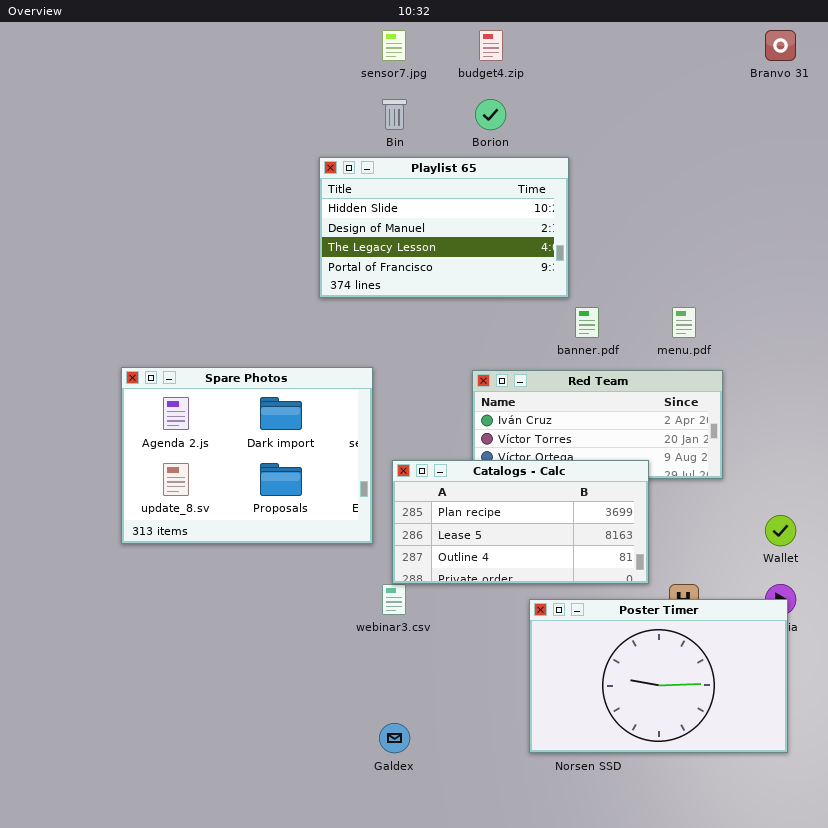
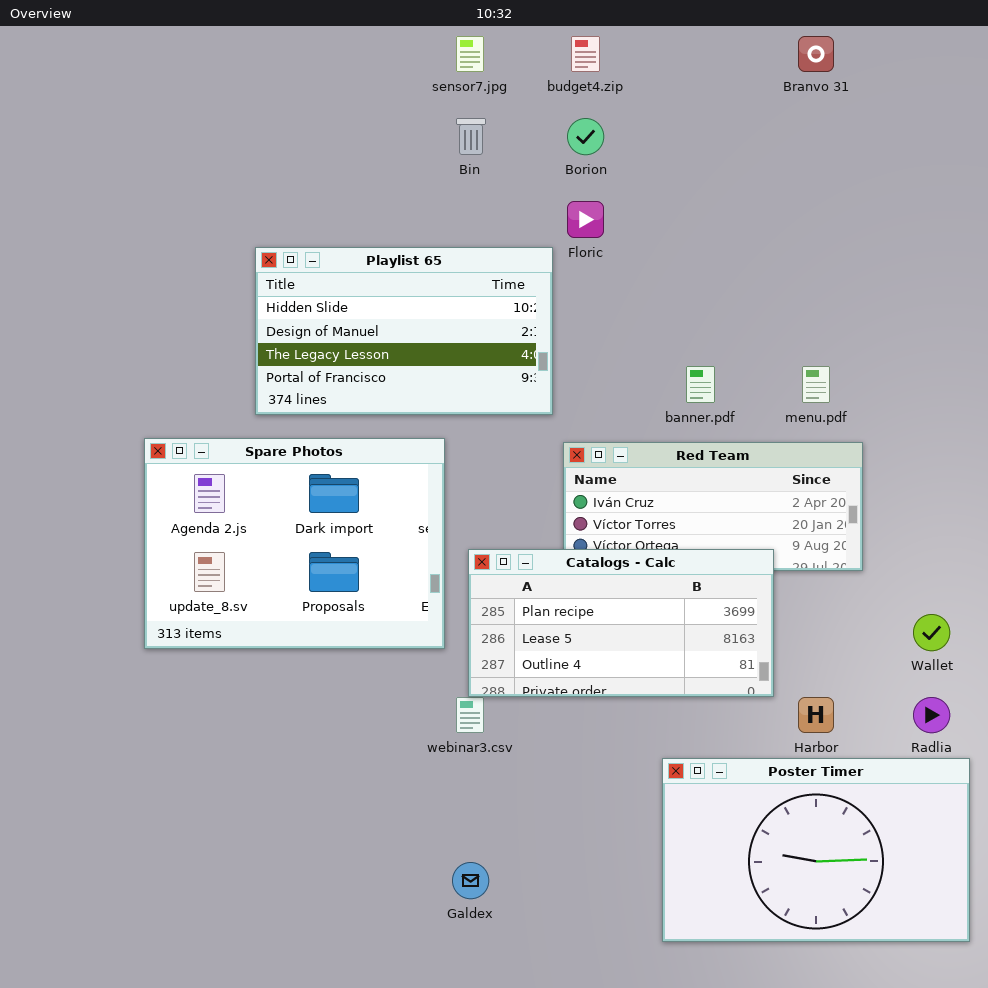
Branvo 31: [765,30,796,61] -> [798,36,834,72], moved
Playlist 65: [319,157,569,298] -> [255,247,553,415], moved
Poster Timer: [529,599,788,753] -> [662,758,970,942], moved

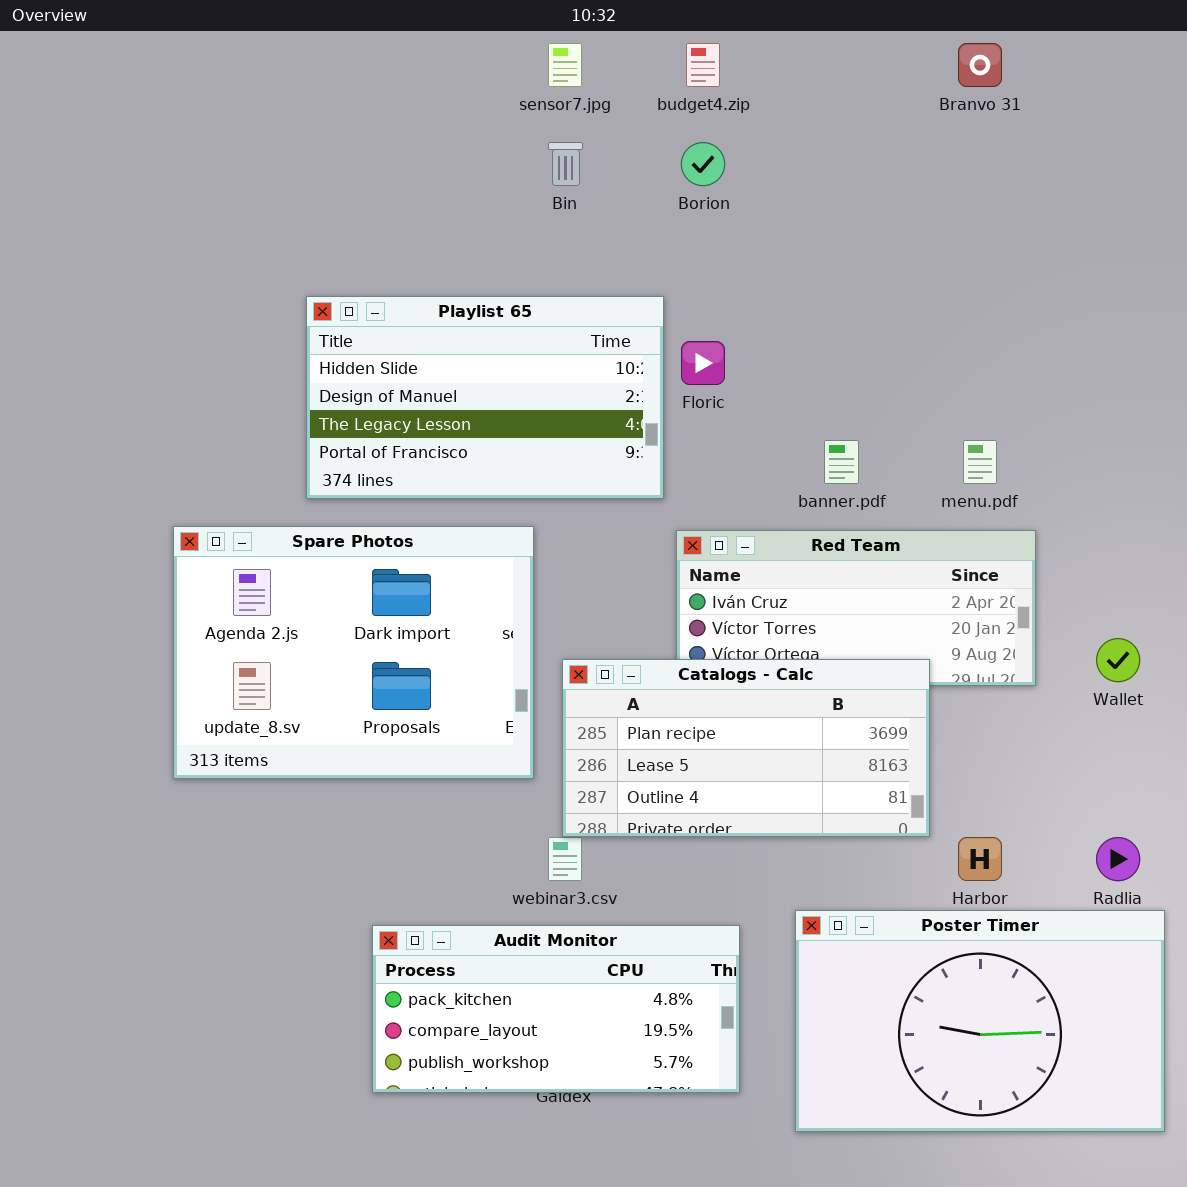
Floric: [567,201,604,238] -> [681,341,725,385], moved
Wallet: [913,614,950,651] -> [1096,638,1140,682], moved
Audit Monitor: none -> [372,925,740,1093], opened

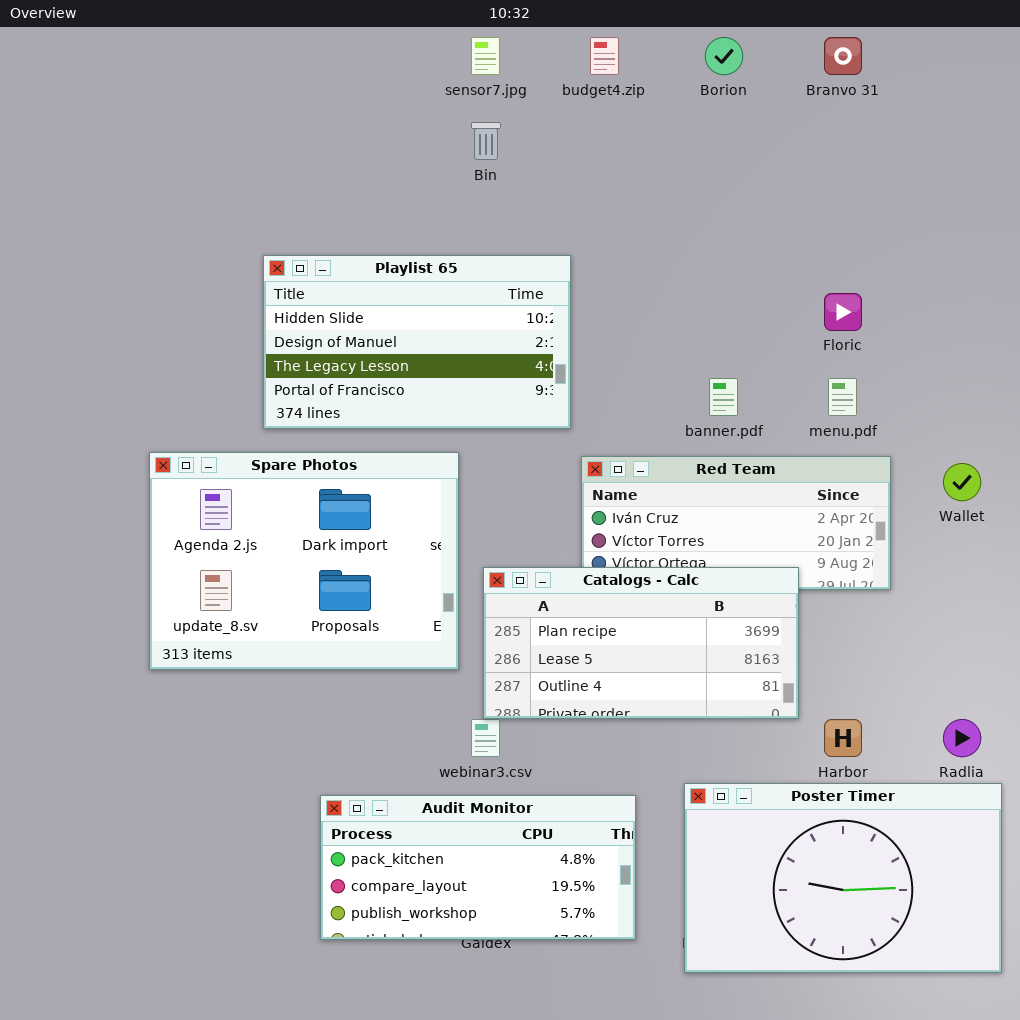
Borion: [681,142,725,186] -> [705,37,743,75], moved
Floric: [681,341,725,385] -> [824,293,862,331], moved
Wallet: [1096,638,1140,682] -> [943,463,981,501], moved

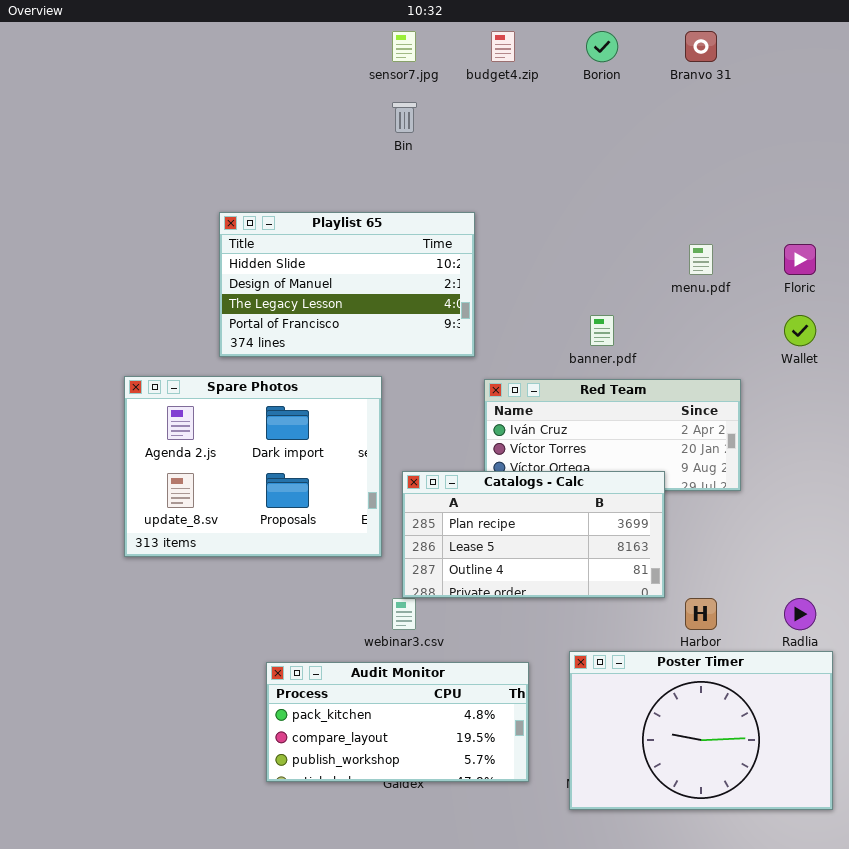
Floric: [824,293,862,331] -> [784,244,816,275], moved
menu.pdf: [828,378,857,416] -> [689,244,713,275], moved
Wallet: [943,463,981,501] -> [784,315,816,346], moved

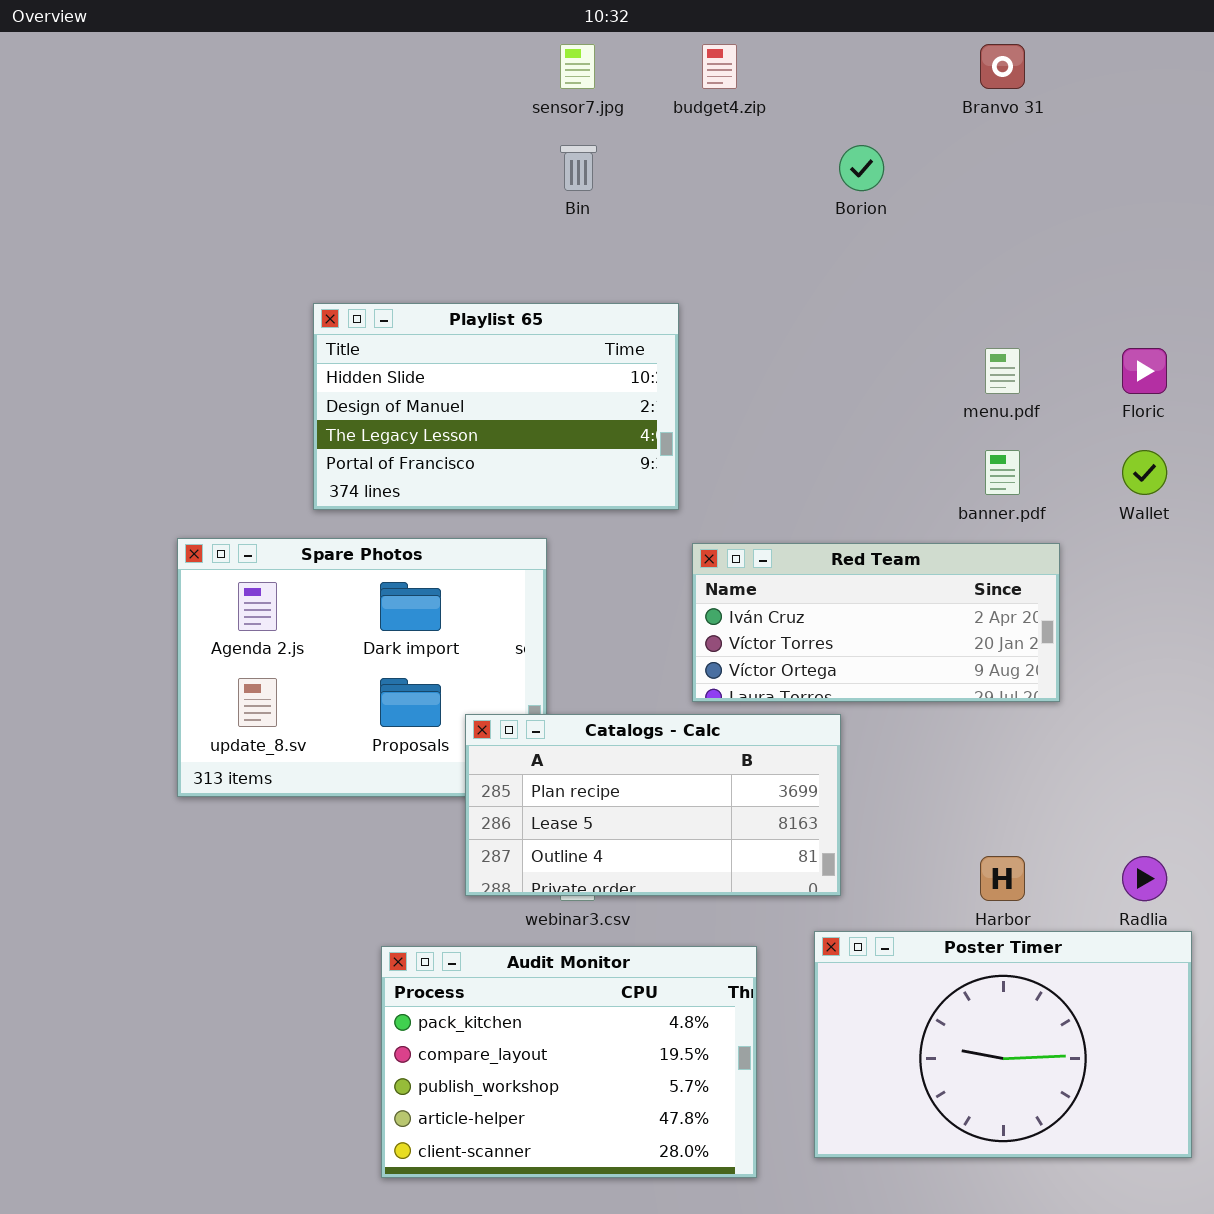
Borion: [586,31,618,62] -> [839,145,884,191], moved
banner.pdf: [590,315,614,346] -> [985,450,1020,495], moved
Catalogs - Calc: [402,471,665,598] -> [465,714,841,896], moved
Audit Monitor: [266,662,529,782] -> [381,946,757,1178], resized

